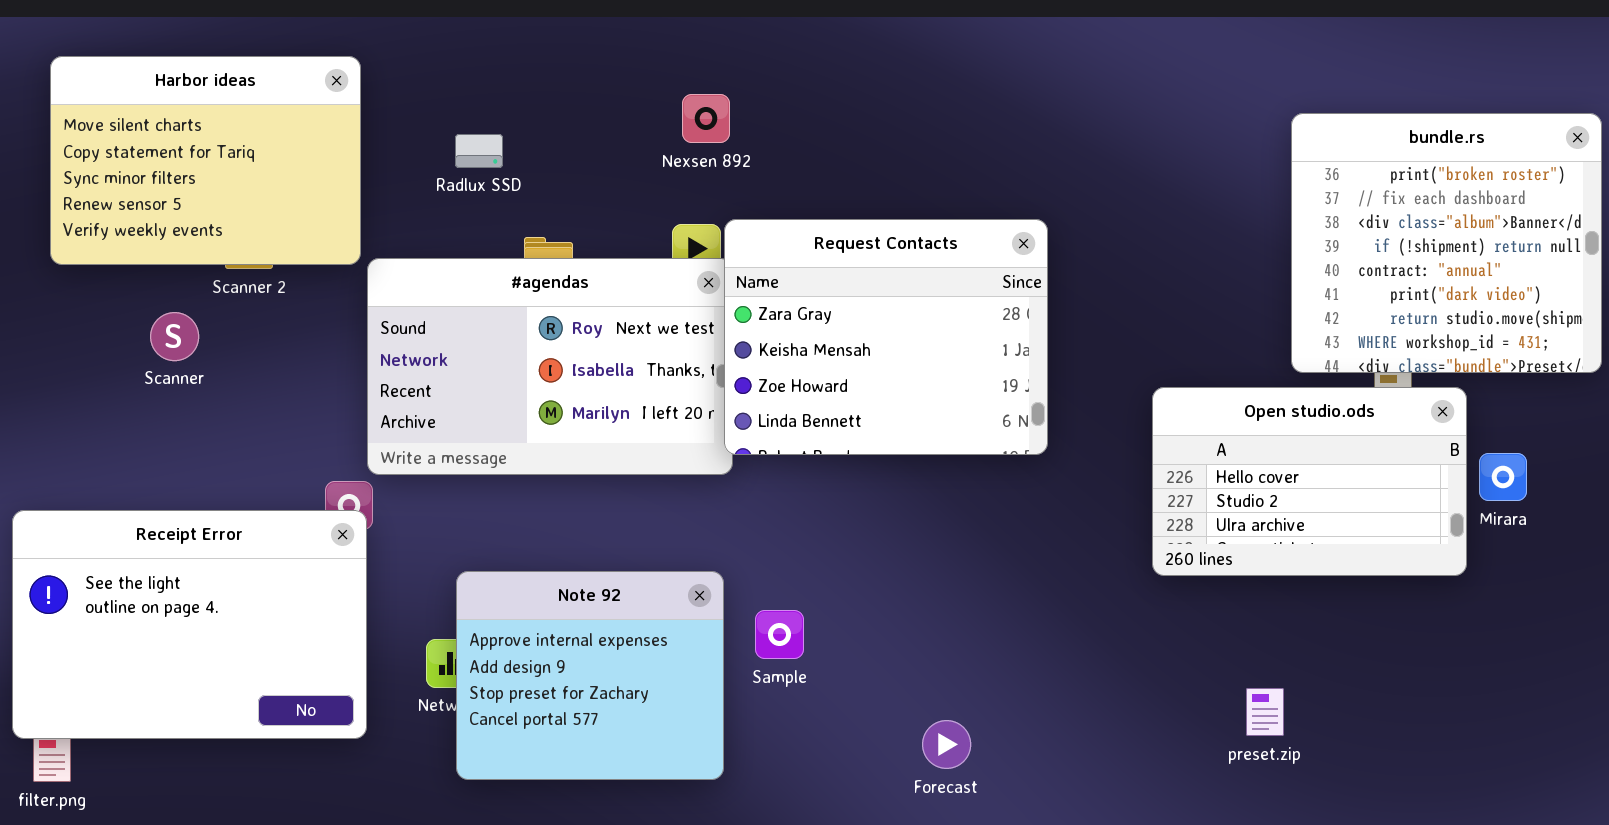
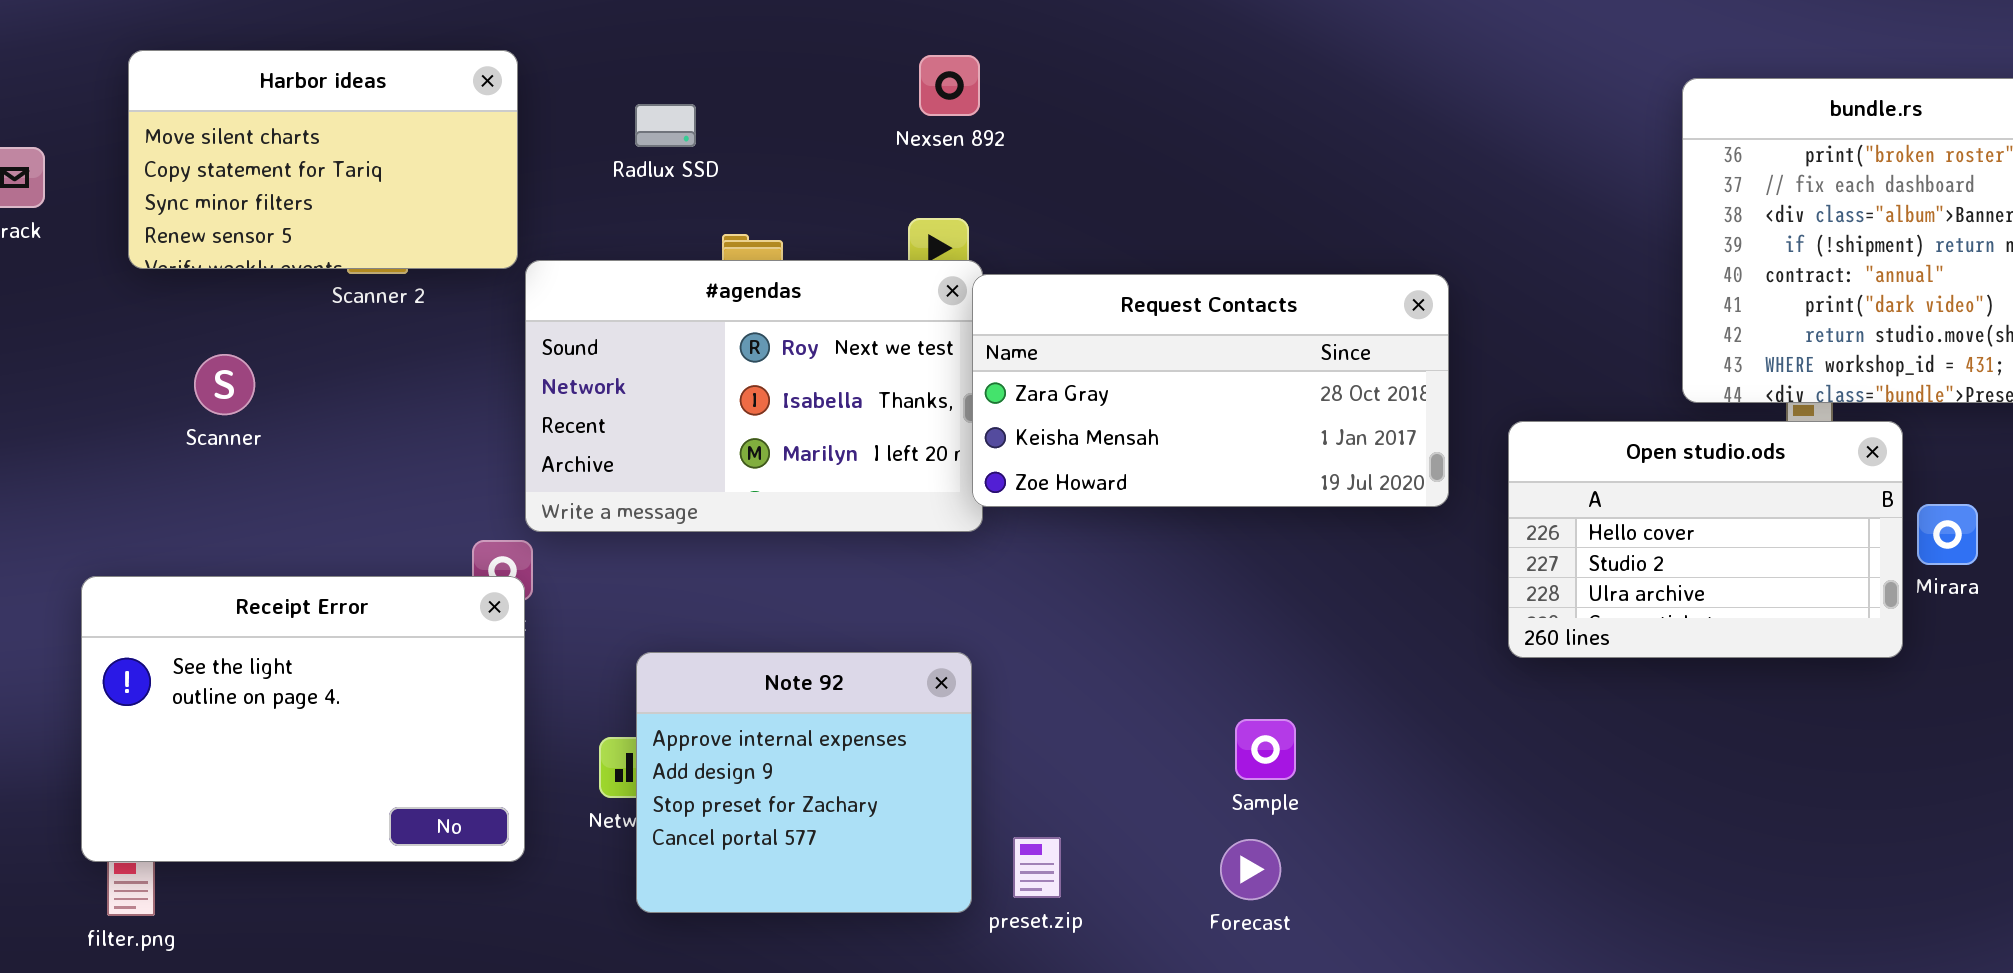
Harbor ideas: [50,56,361,265] -> [128,50,518,269], resized
Request Contacts: [724,219,1048,455] -> [972,274,1449,507], resized
Scanner: [150,312,199,361] -> [194,354,255,415], moved
Sample: [755,610,804,659] -> [1235,719,1296,780], moved
preset.zip: [1246,688,1284,736] -> [1013,837,1061,898], moved

